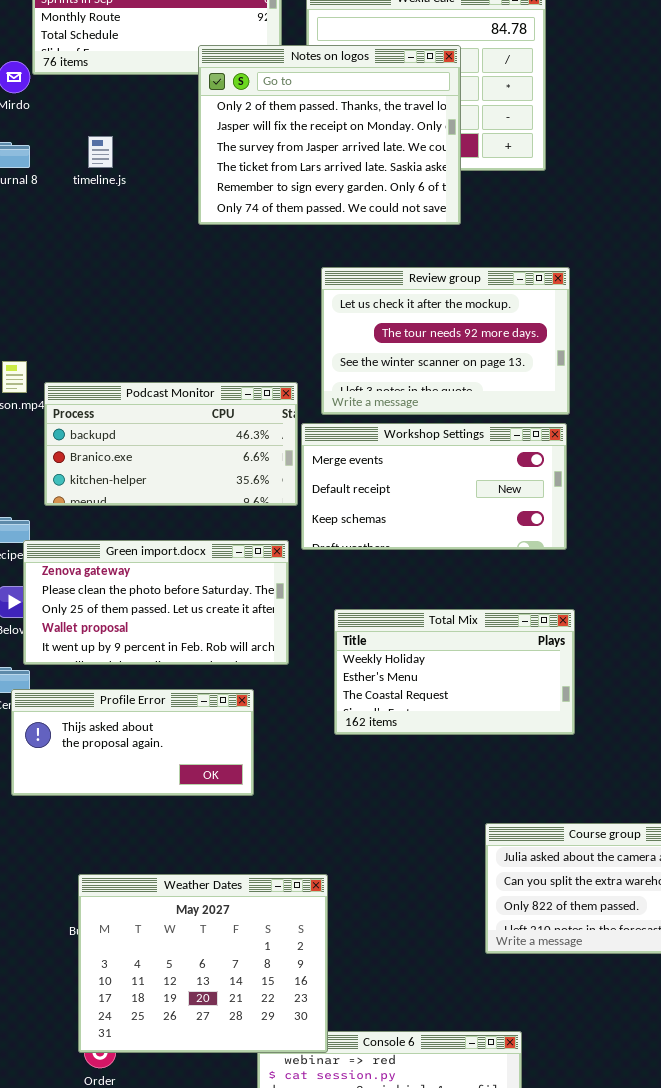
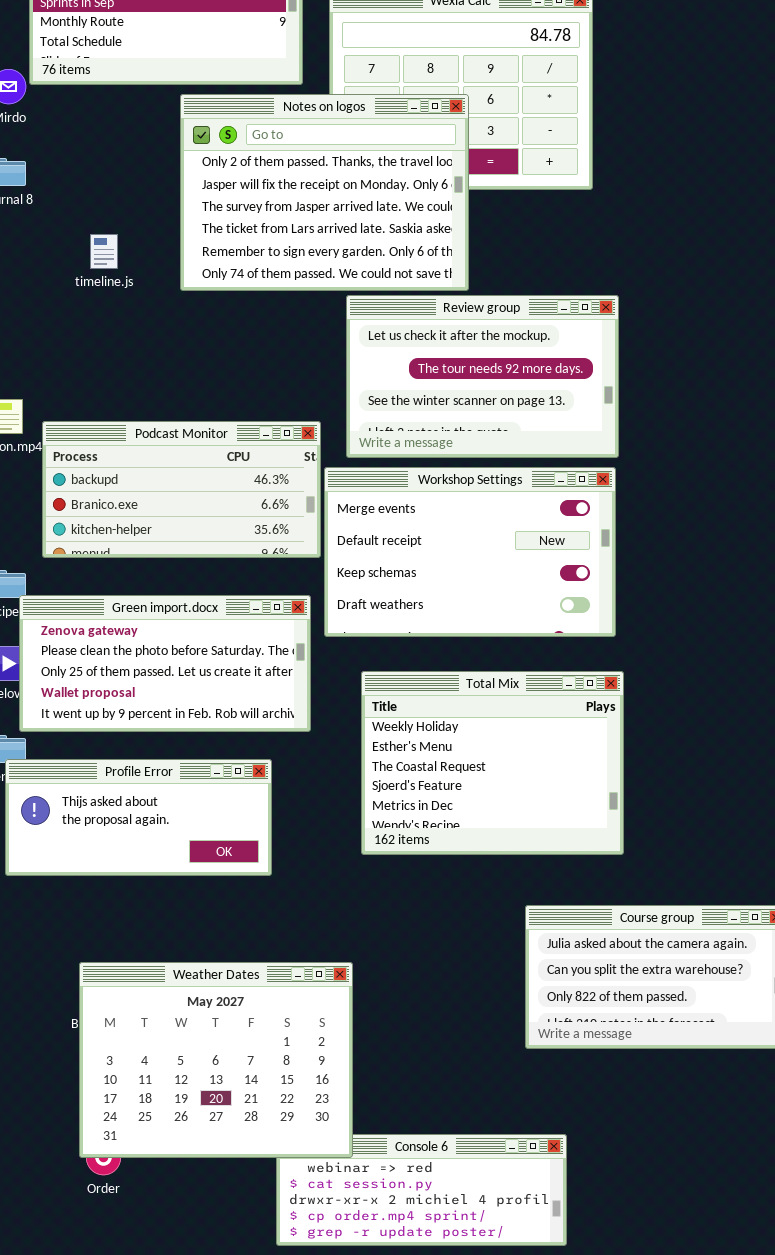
Notes on logos: [198,45,461,225] -> [180,94,469,291], moved
timeline.js: [88,136,113,168] -> [90,234,118,269], moved
Workshop Settings: [301,423,567,550] -> [324,467,616,637], resized
Total Mix: [334,609,575,735] -> [361,671,624,855], resized

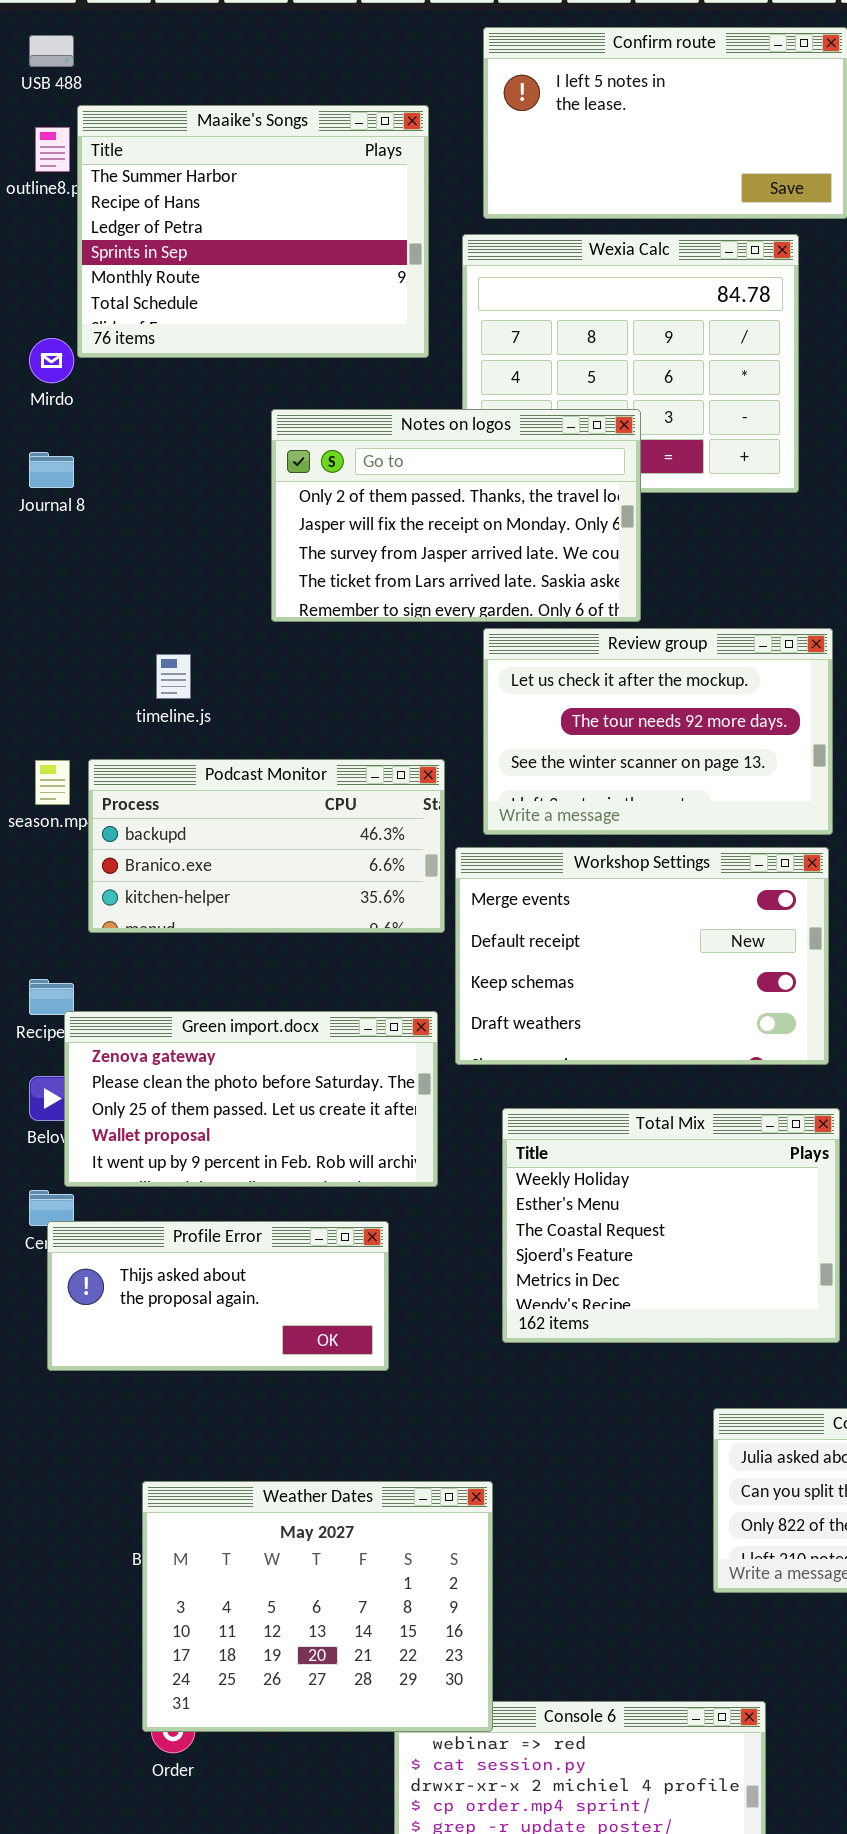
Notes on logos: [180,94,469,291] -> [271,409,641,622], resized
timeline.js: [90,234,118,269] -> [156,654,191,699], moved
Podcast Monitor: [42,421,321,558] -> [88,759,445,933], moved

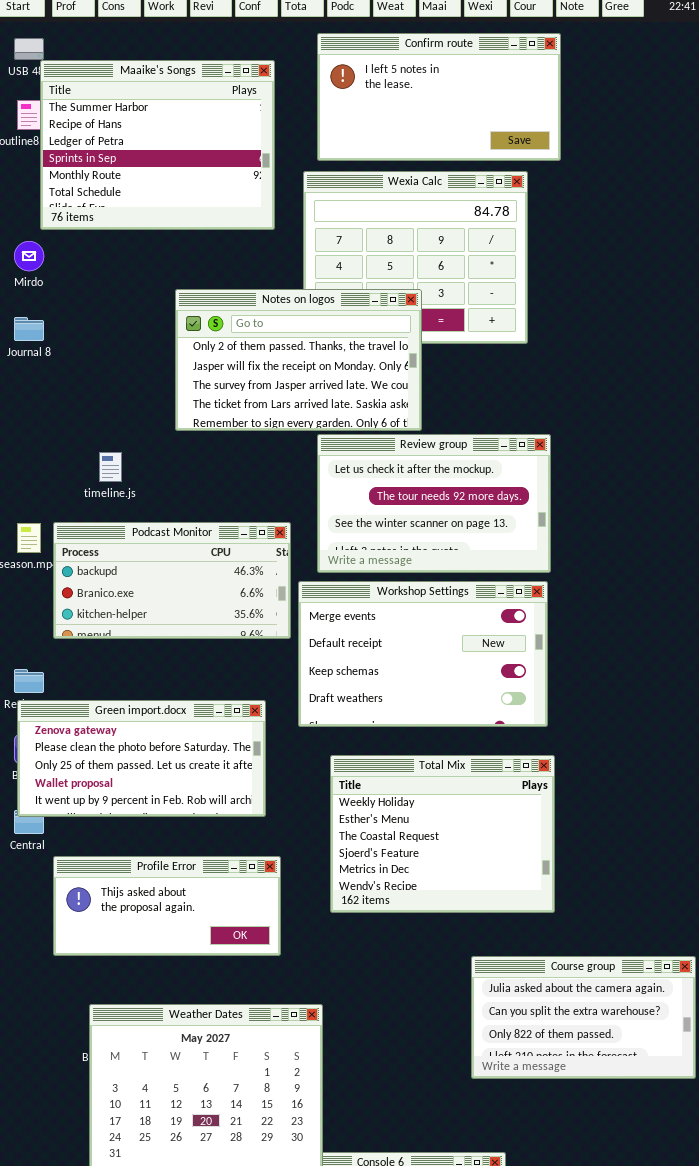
Maaike's Songs: [77,105,429,358] -> [40,60,275,230], moved
Green import.docx: [64,1011,438,1187] -> [17,700,266,817], moved
Profile Error: [47,1221,389,1371] -> [53,856,281,956], moved

